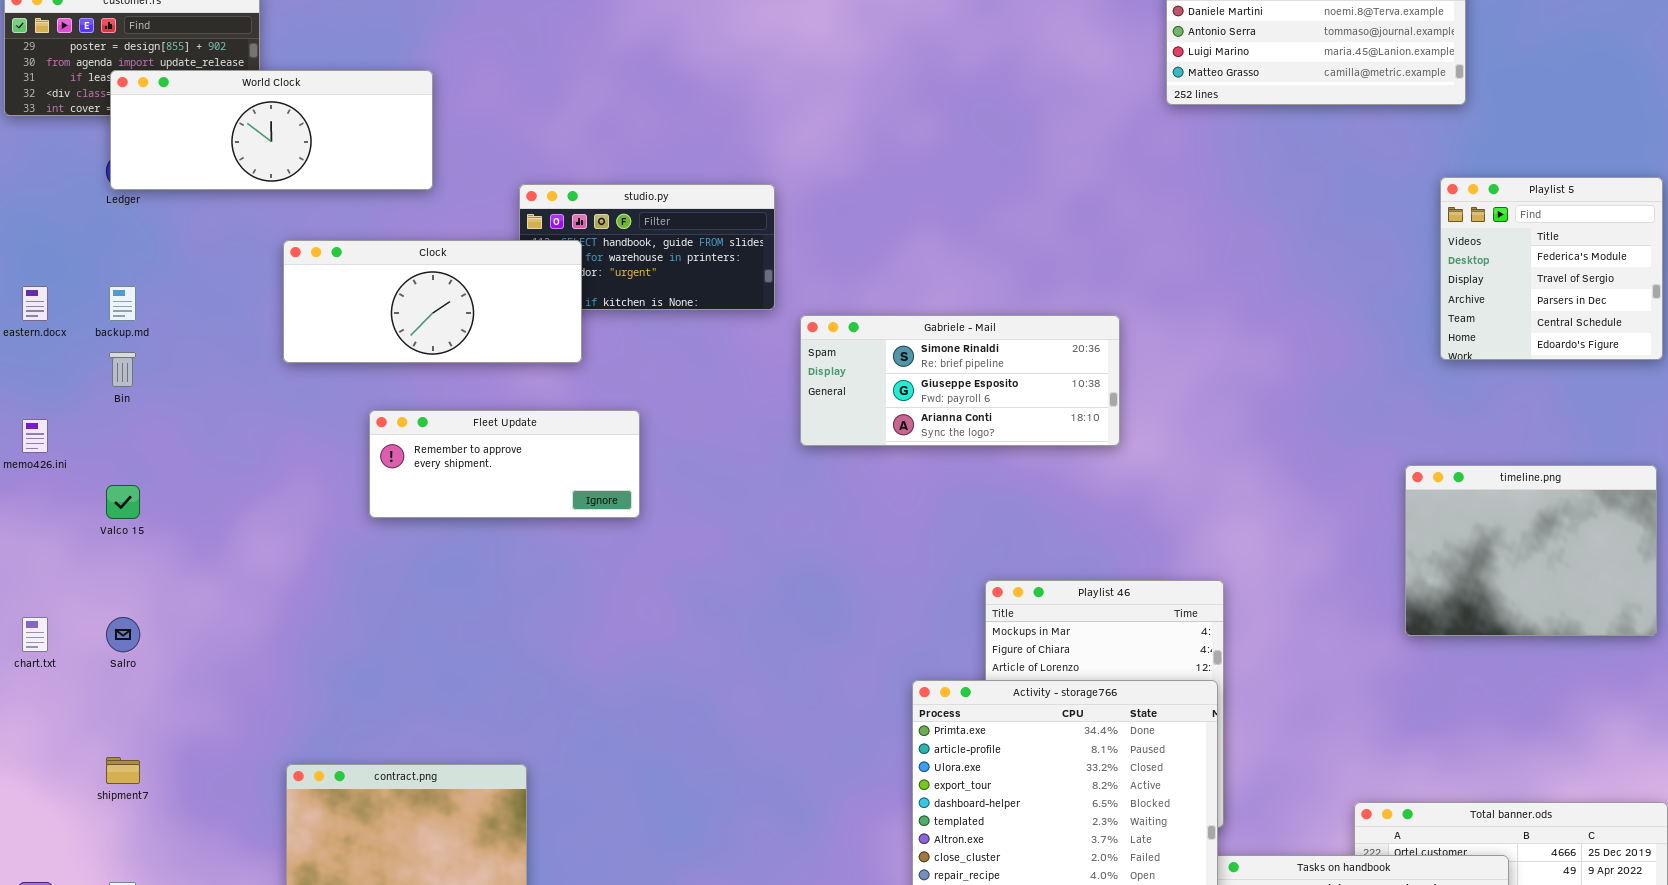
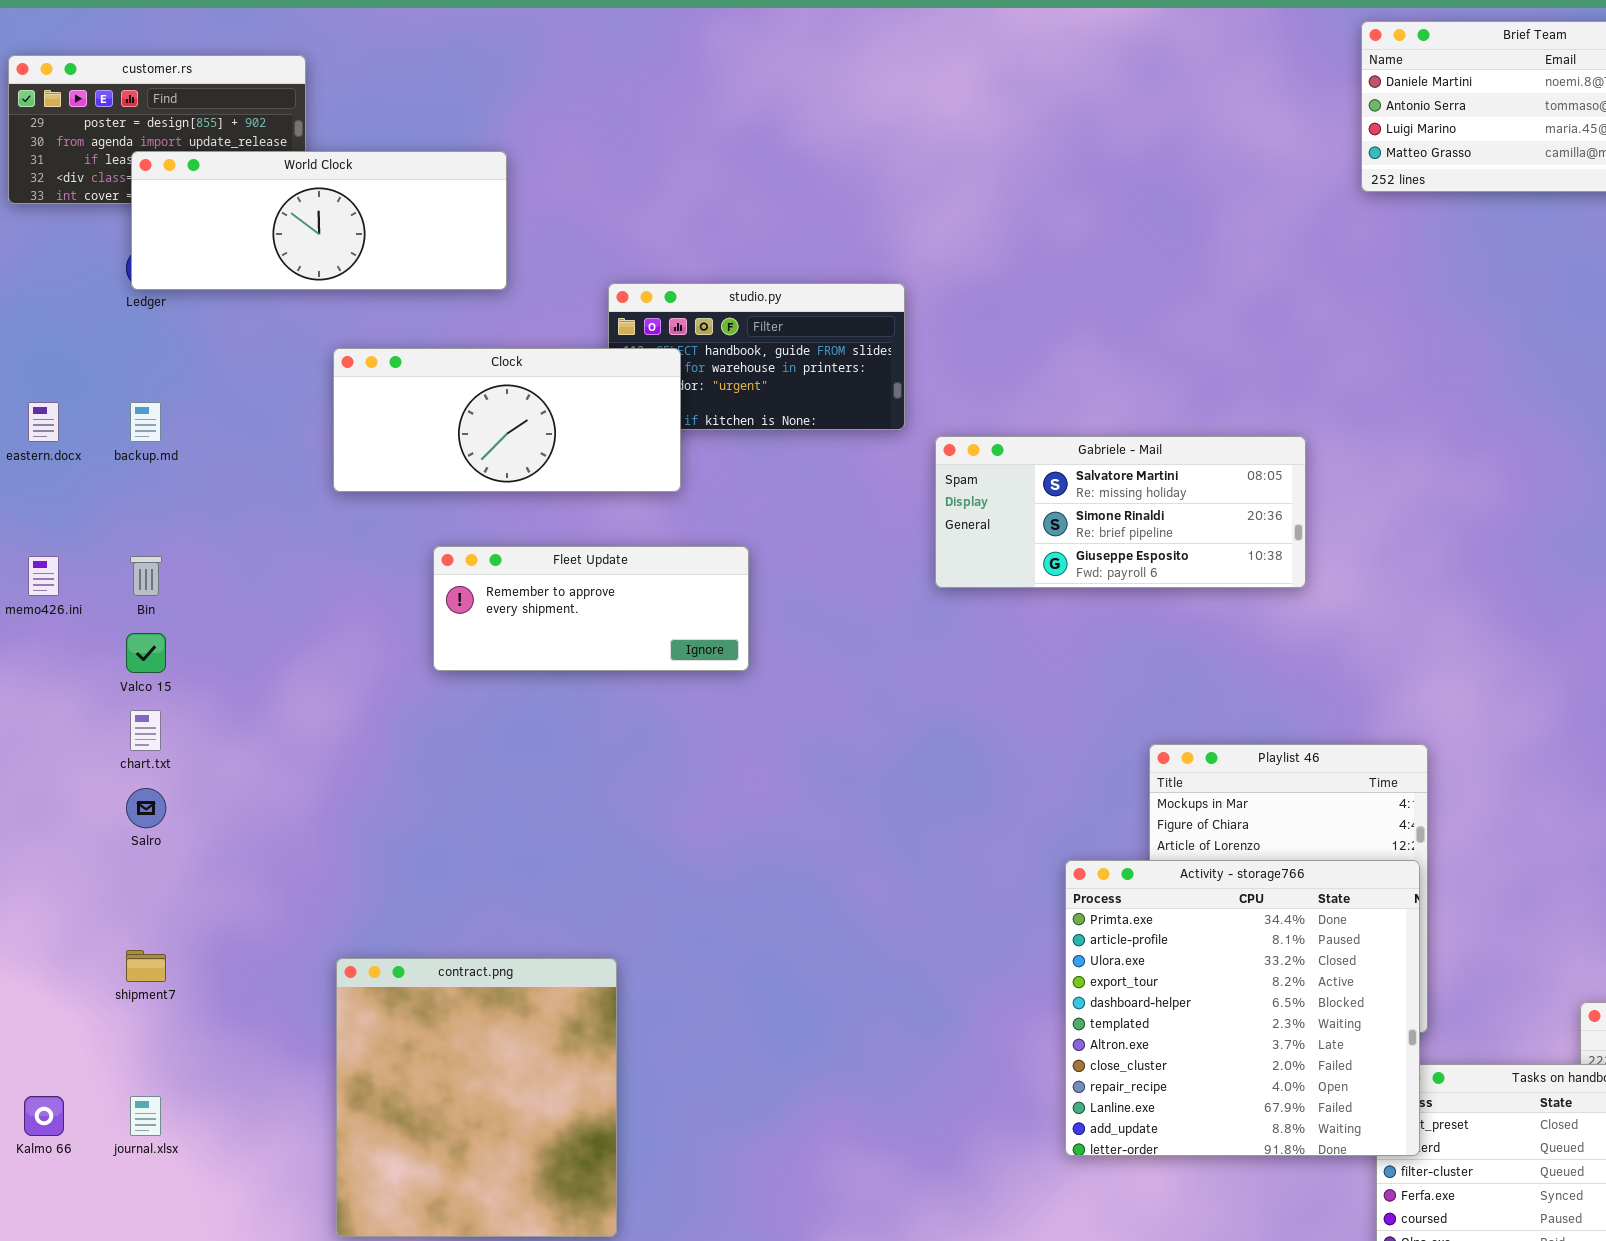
Gabriele - Mail: [800,315,1120,446] -> [935,436,1306,588], scrolled up 1 row
Bin: [109,352,136,387] -> [130,556,162,596], moved
chart.txt: [22,617,48,652] -> [130,710,161,751], moved

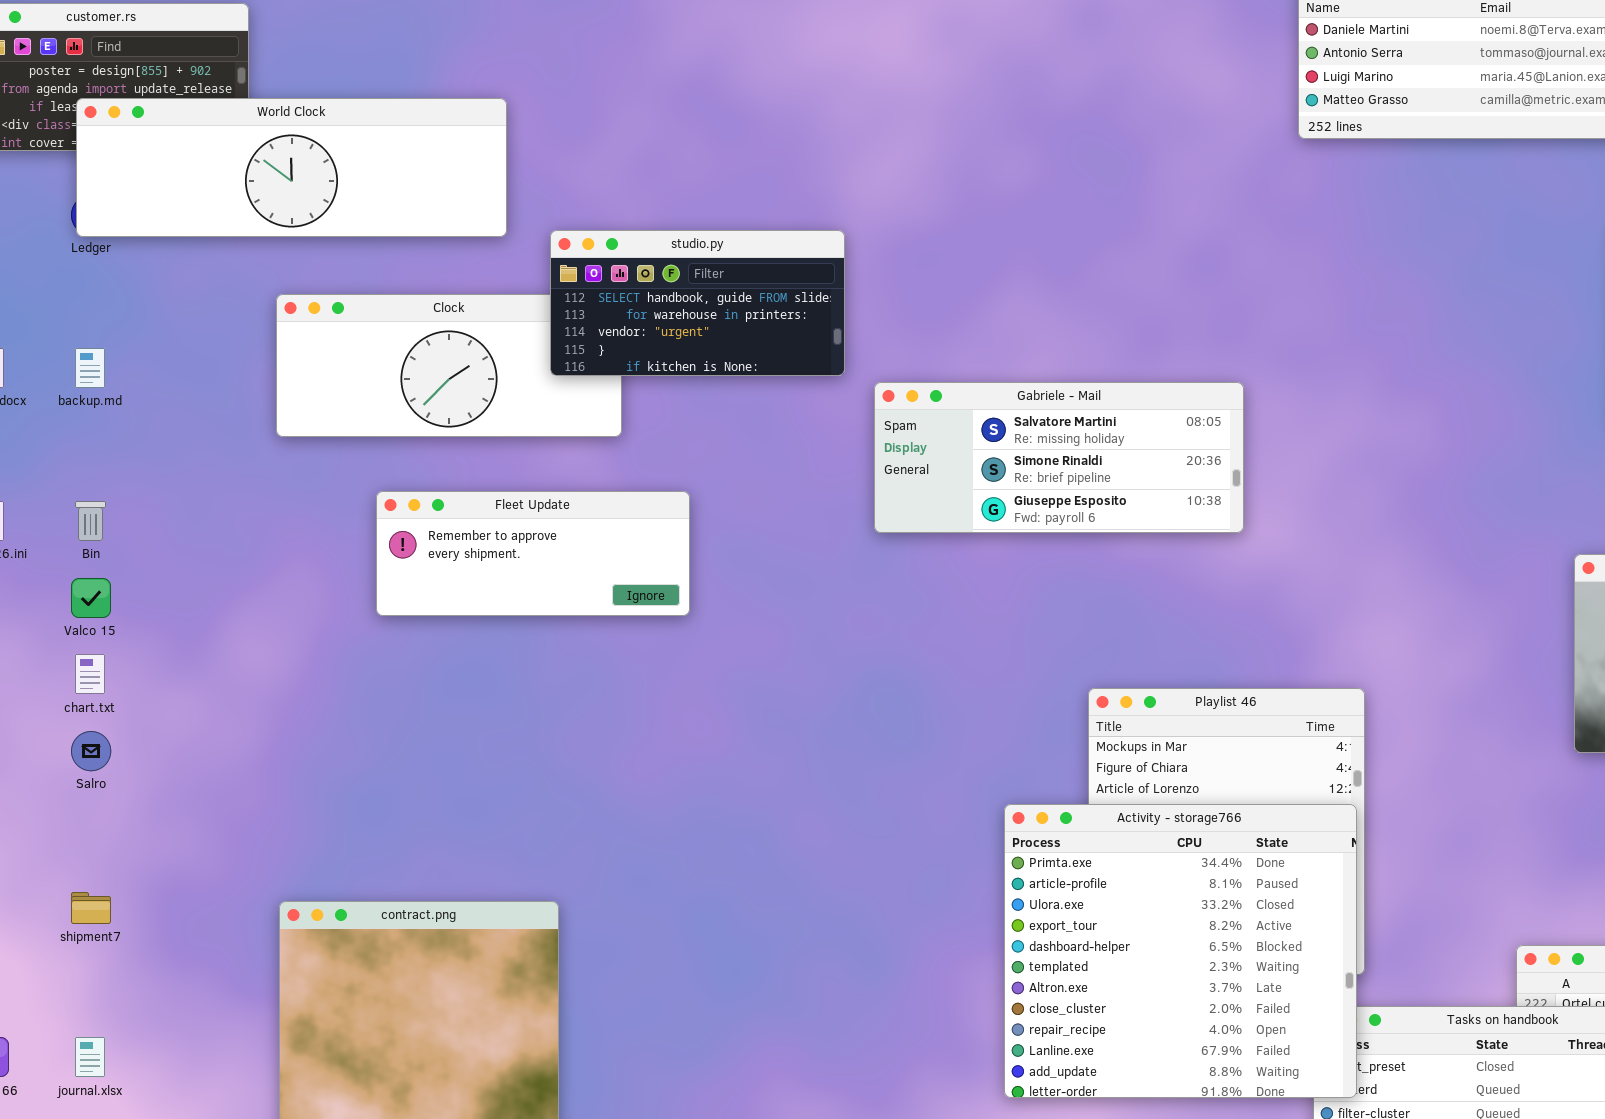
World Clock: [131,151,507,290] -> [76,98,507,237], resized
studio.py: [608,283,905,430] -> [550,230,845,376], raised

